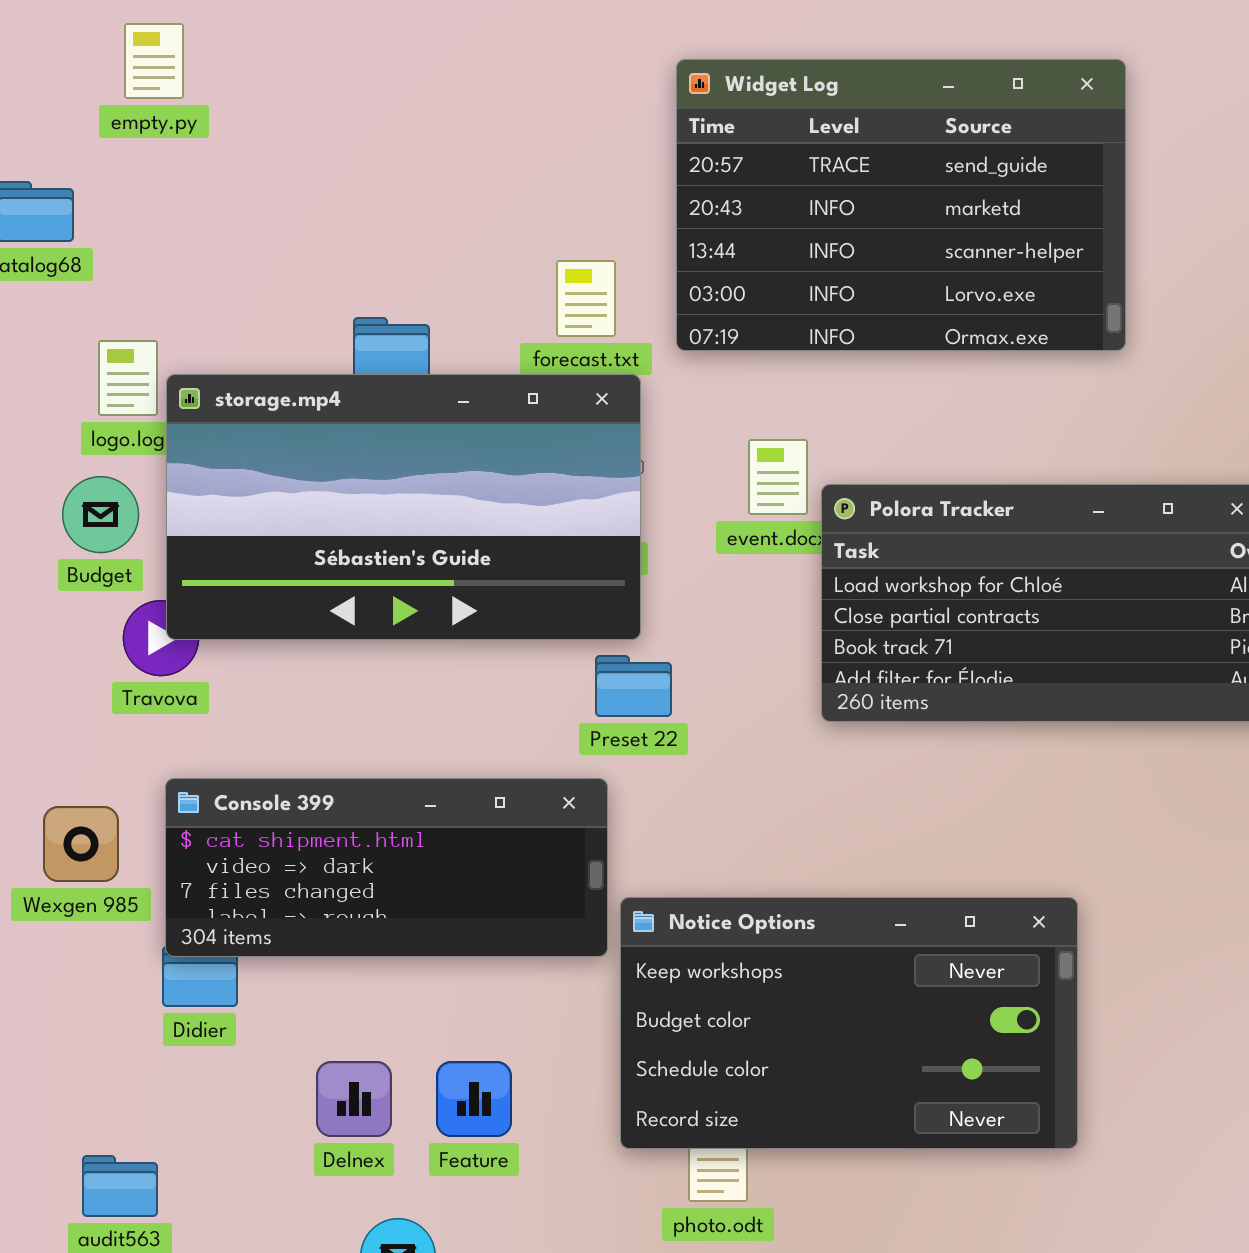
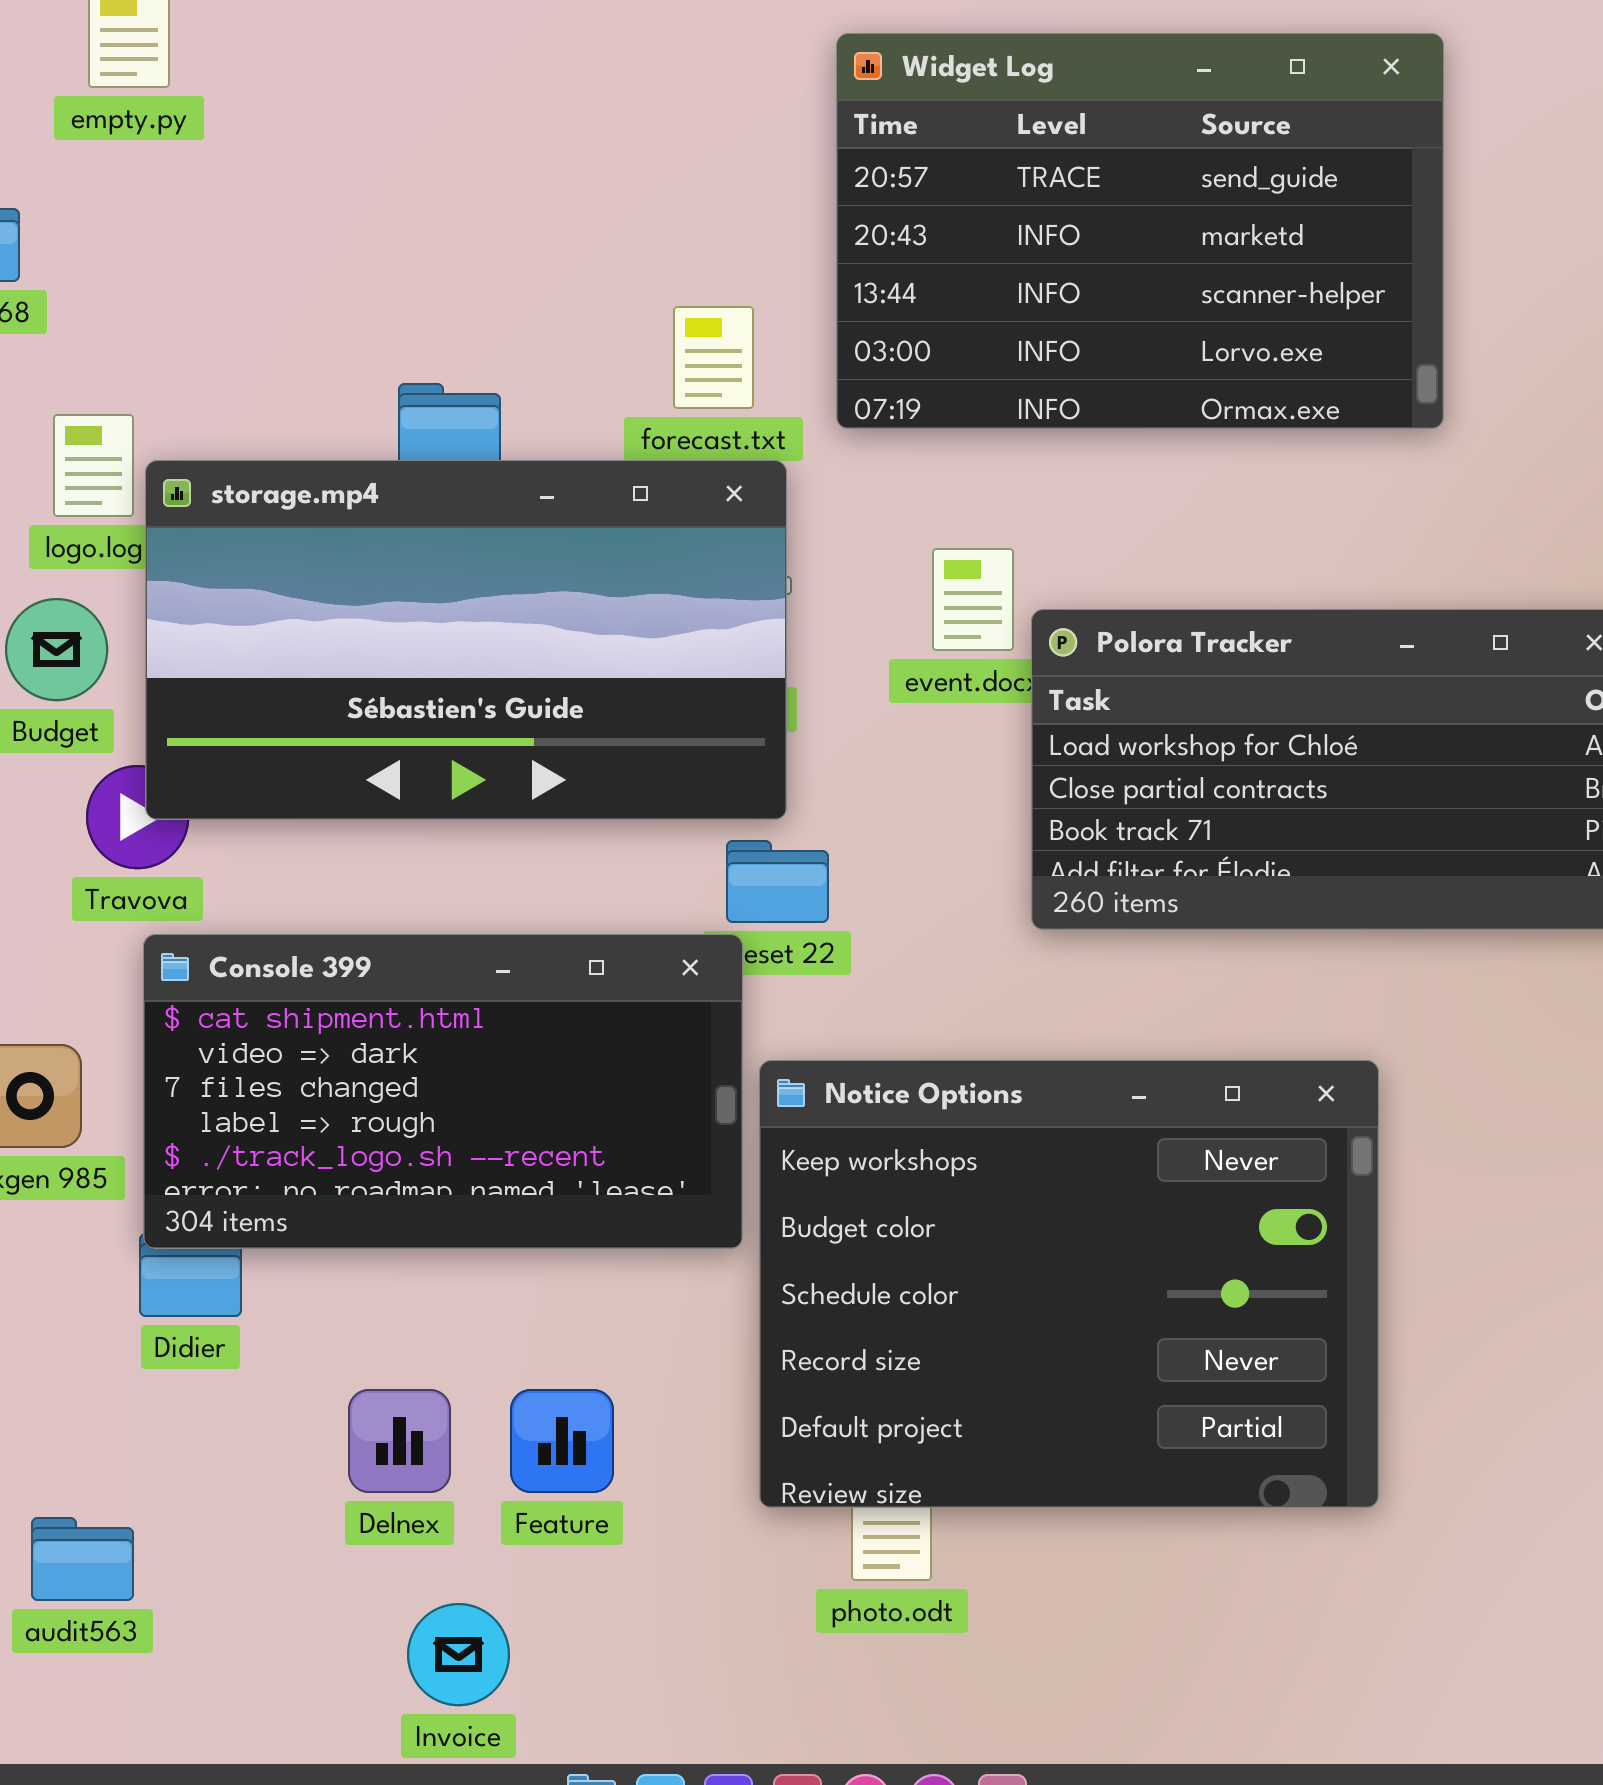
Console 399: [165,778,608,957] -> [143,934,743,1249], resized
Notice Options: [620,897,1078,1149] -> [759,1060,1379,1508], resized

